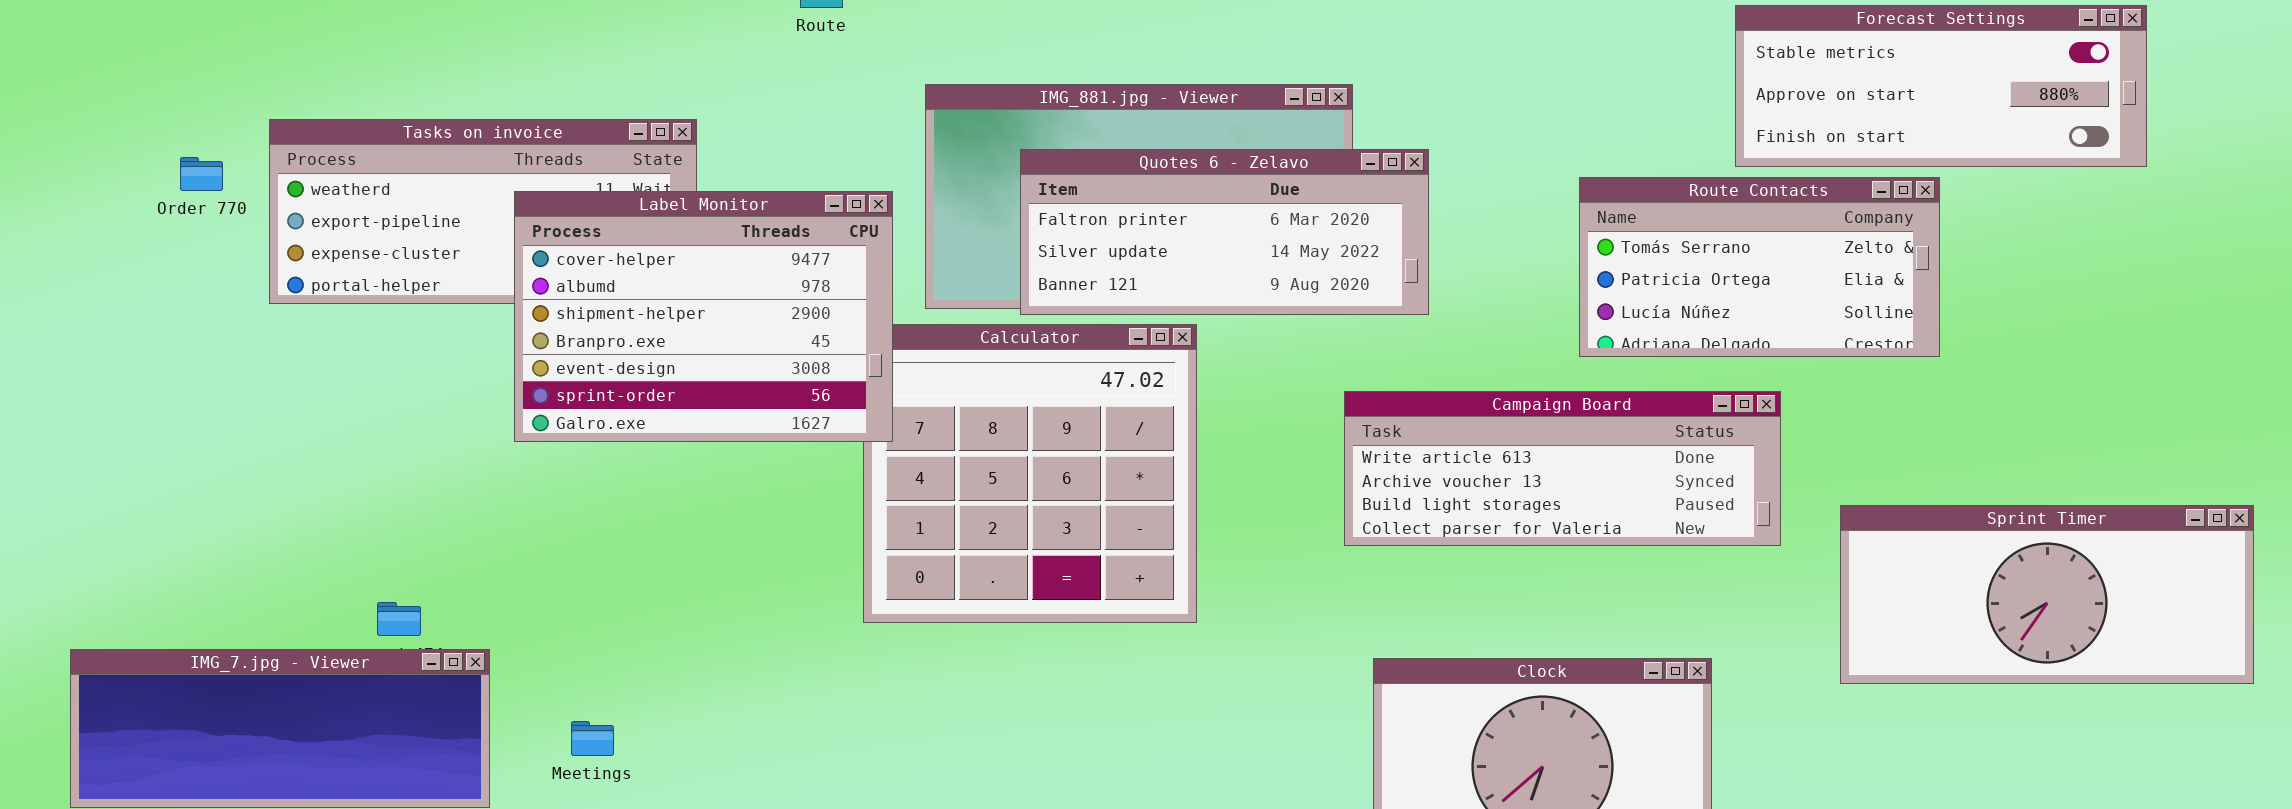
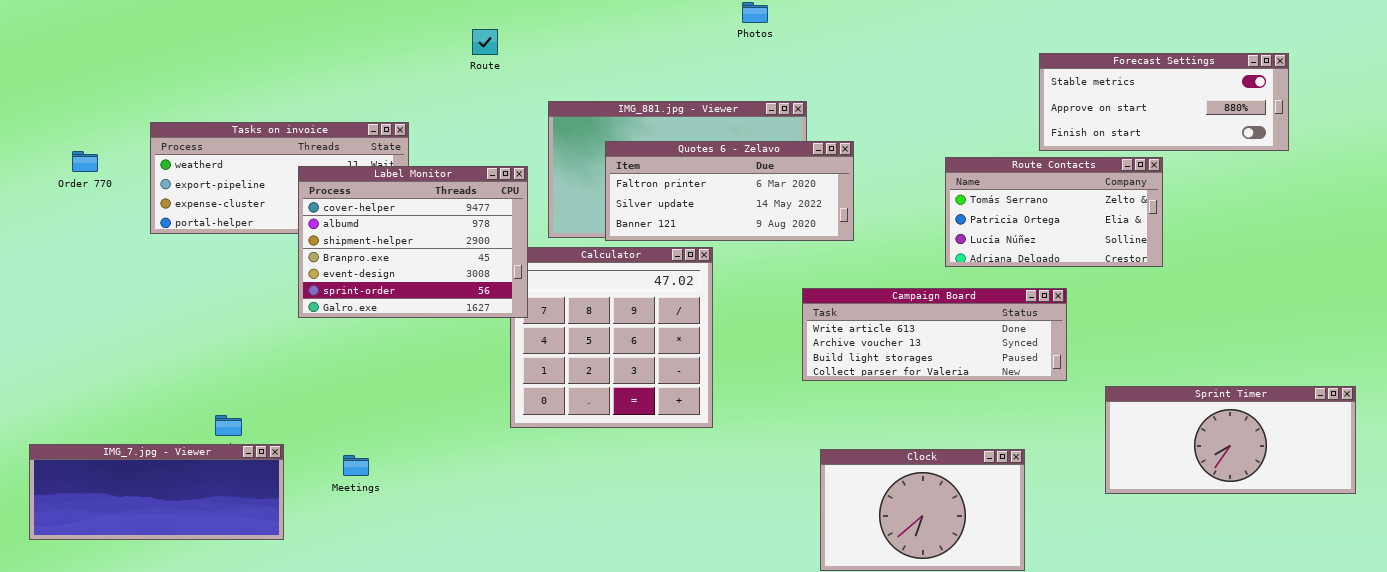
Order 770: [180,157,223,191] -> [72,151,98,172], moved
Sprint Timer: [1840,505,2254,684] -> [1105,386,1356,494], moved
Meetings: [571,721,614,756] -> [343,455,369,476], moved

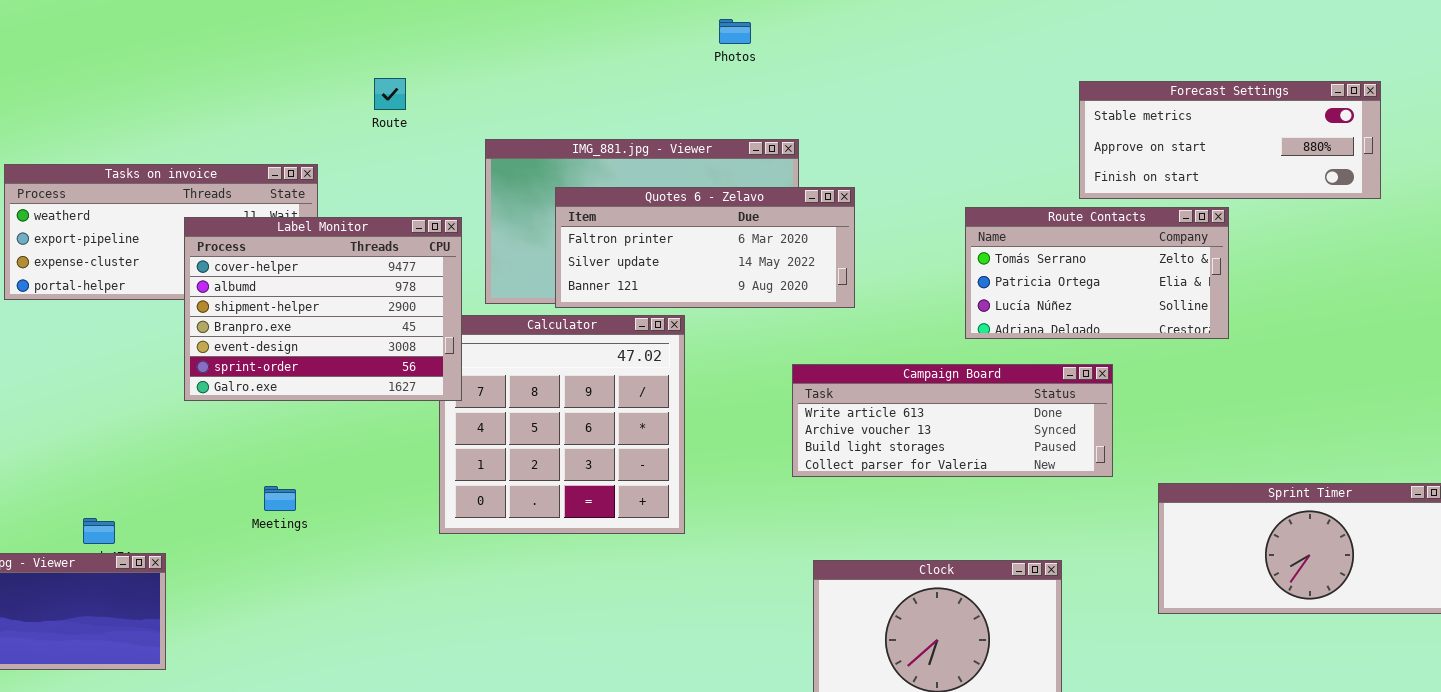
Route: [472,29,498,55] -> [374,78,406,110], moved
Meetings: [343,455,369,476] -> [264,486,296,511], moved

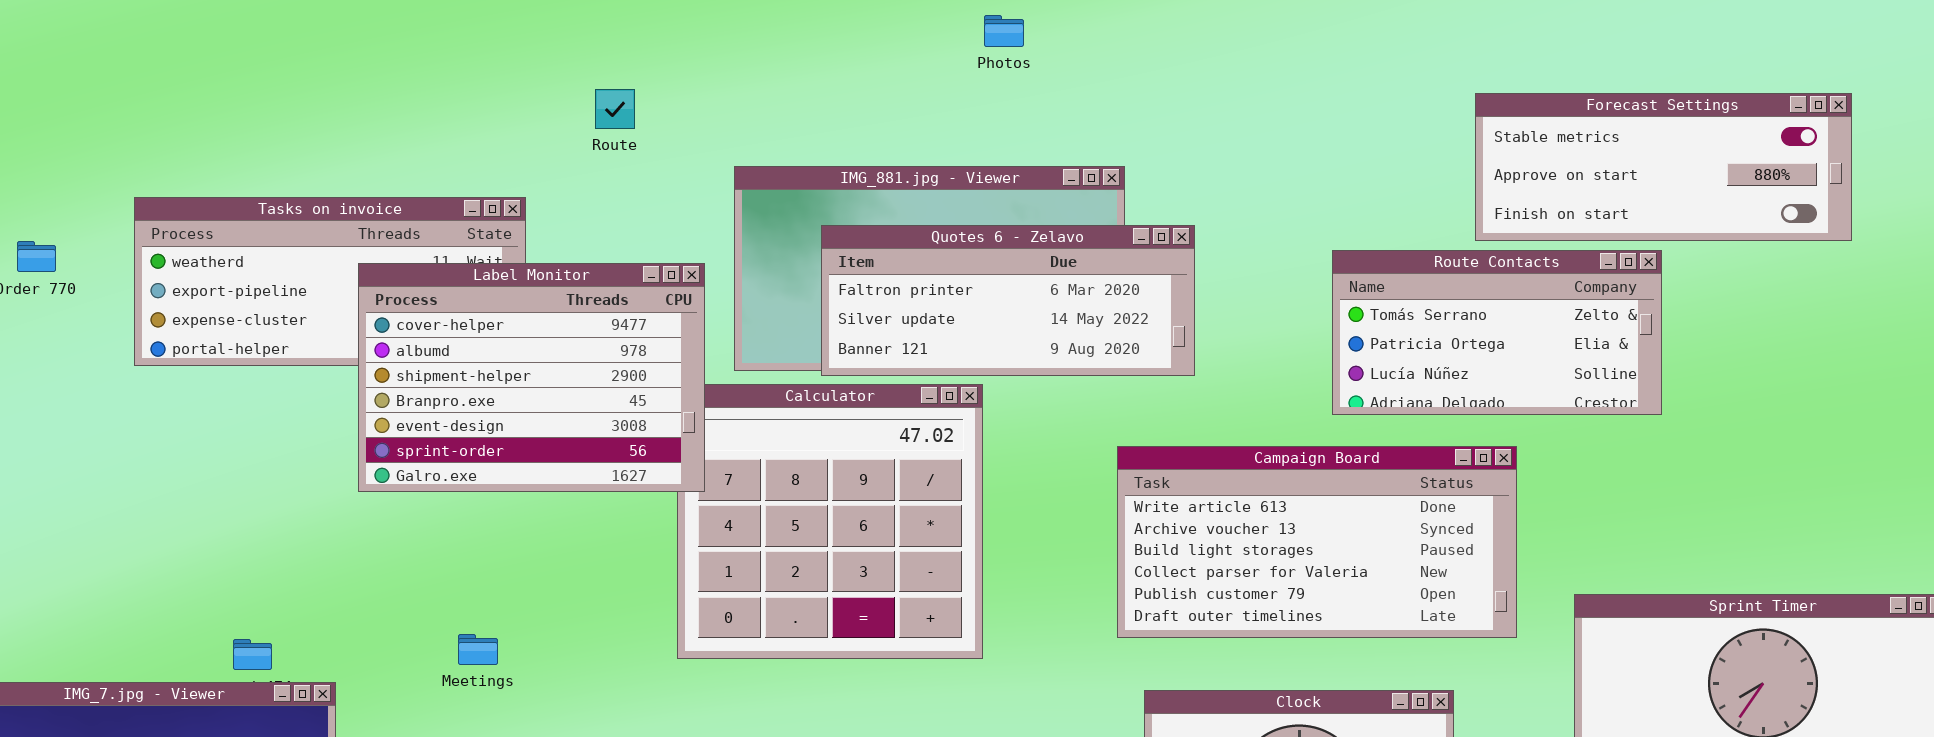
Photos: [719,19,751,44] -> [984,15,1024,47], moved
Campaign Board: [792,364,1113,477] -> [1117,446,1517,638], resized
Meetings: [264,486,296,511] -> [458,634,498,665], moved

